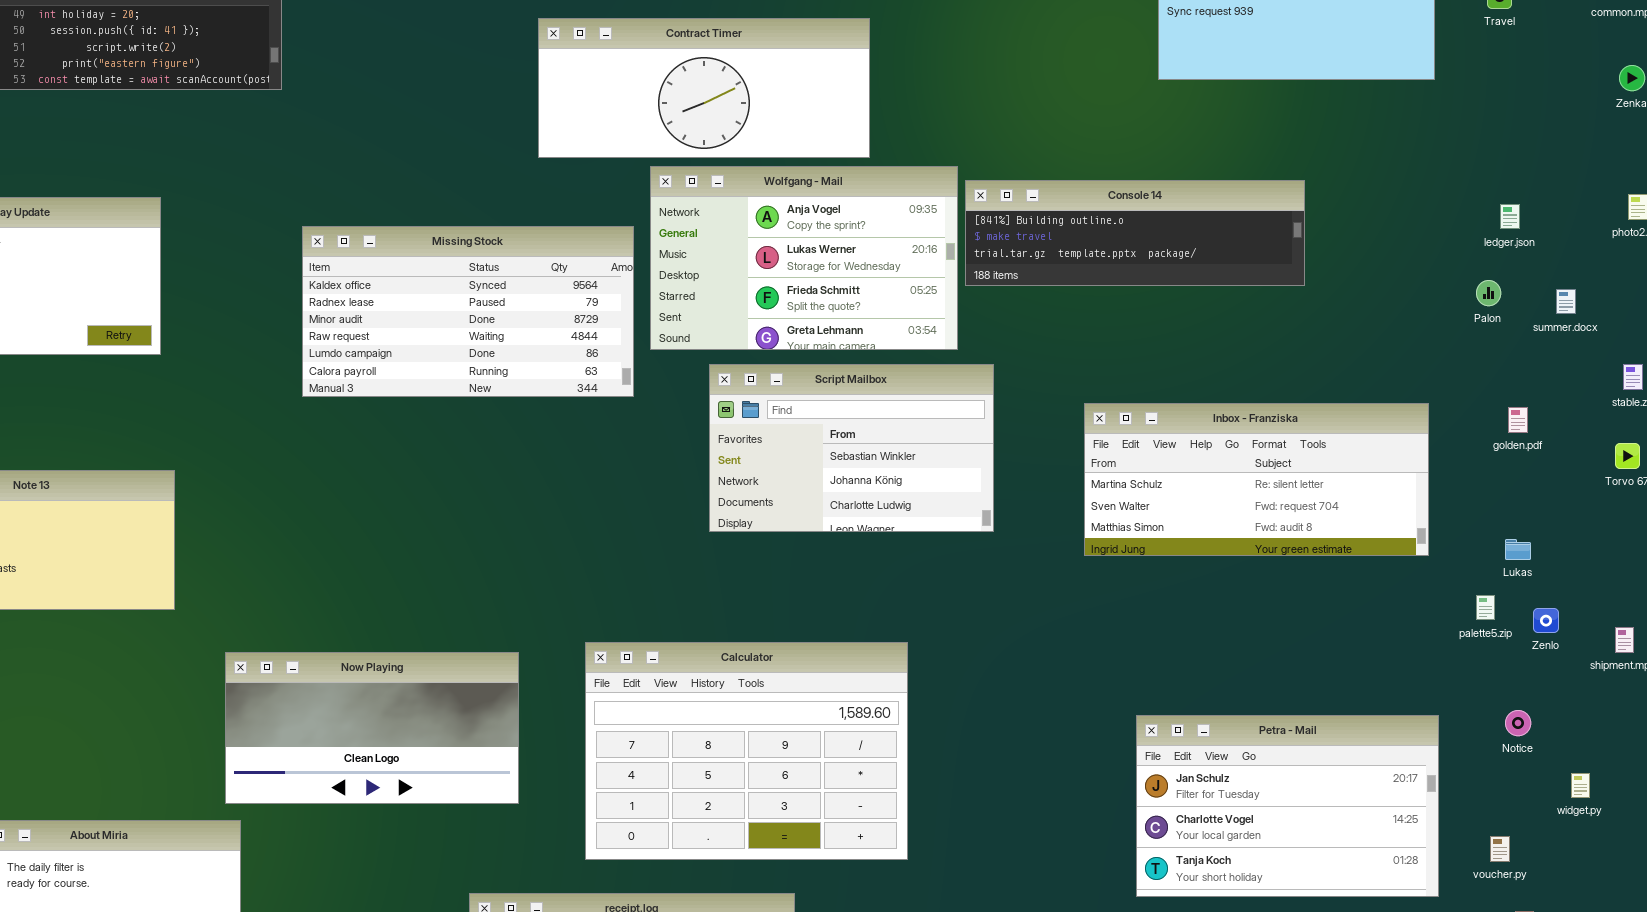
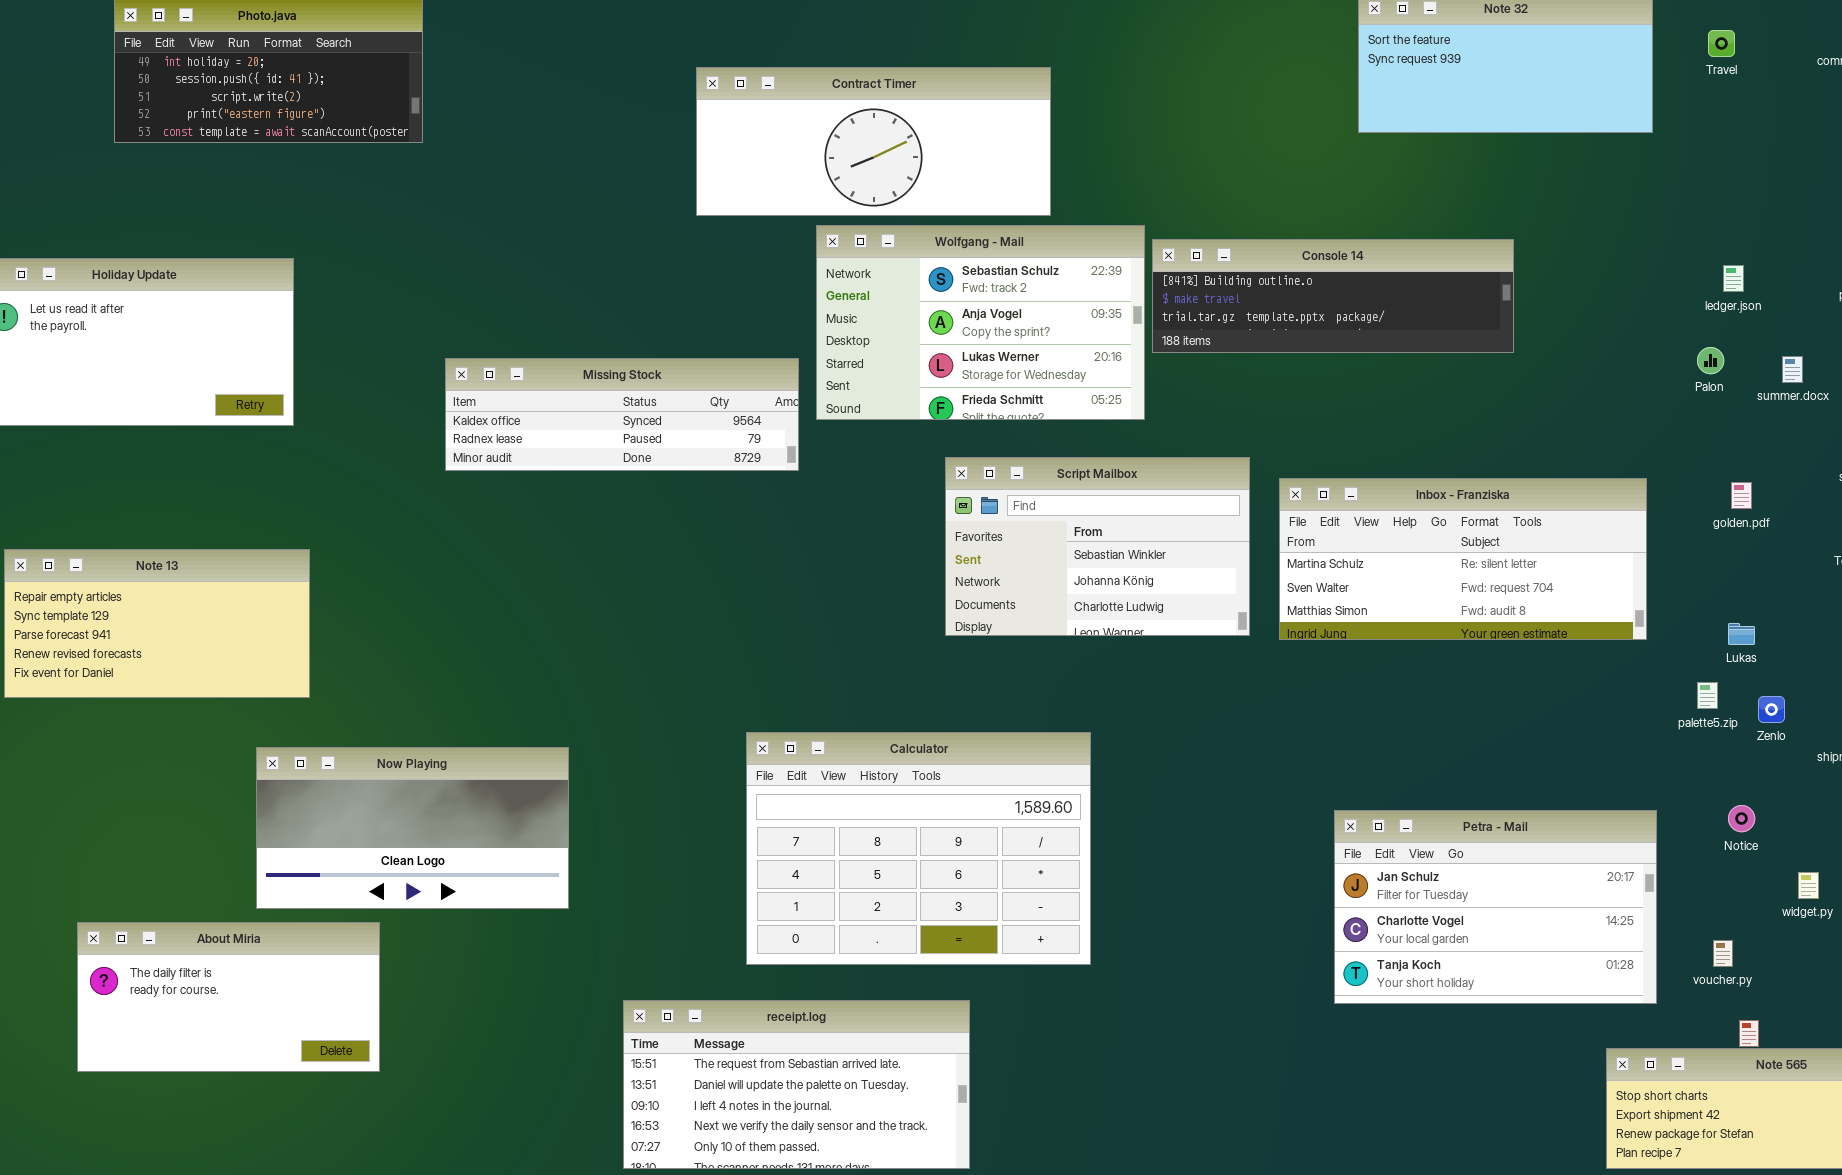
Wolfgang - Mail: [650,166,958,350] -> [816,225,1145,420], scrolled up 1 row
Missing Stock: [302,226,634,397] -> [445,358,799,471], resized
Script Mailbox: [709,364,994,532] -> [945,457,1250,636], moved
Now Playing: [225,652,519,804] -> [256,747,569,909], moved

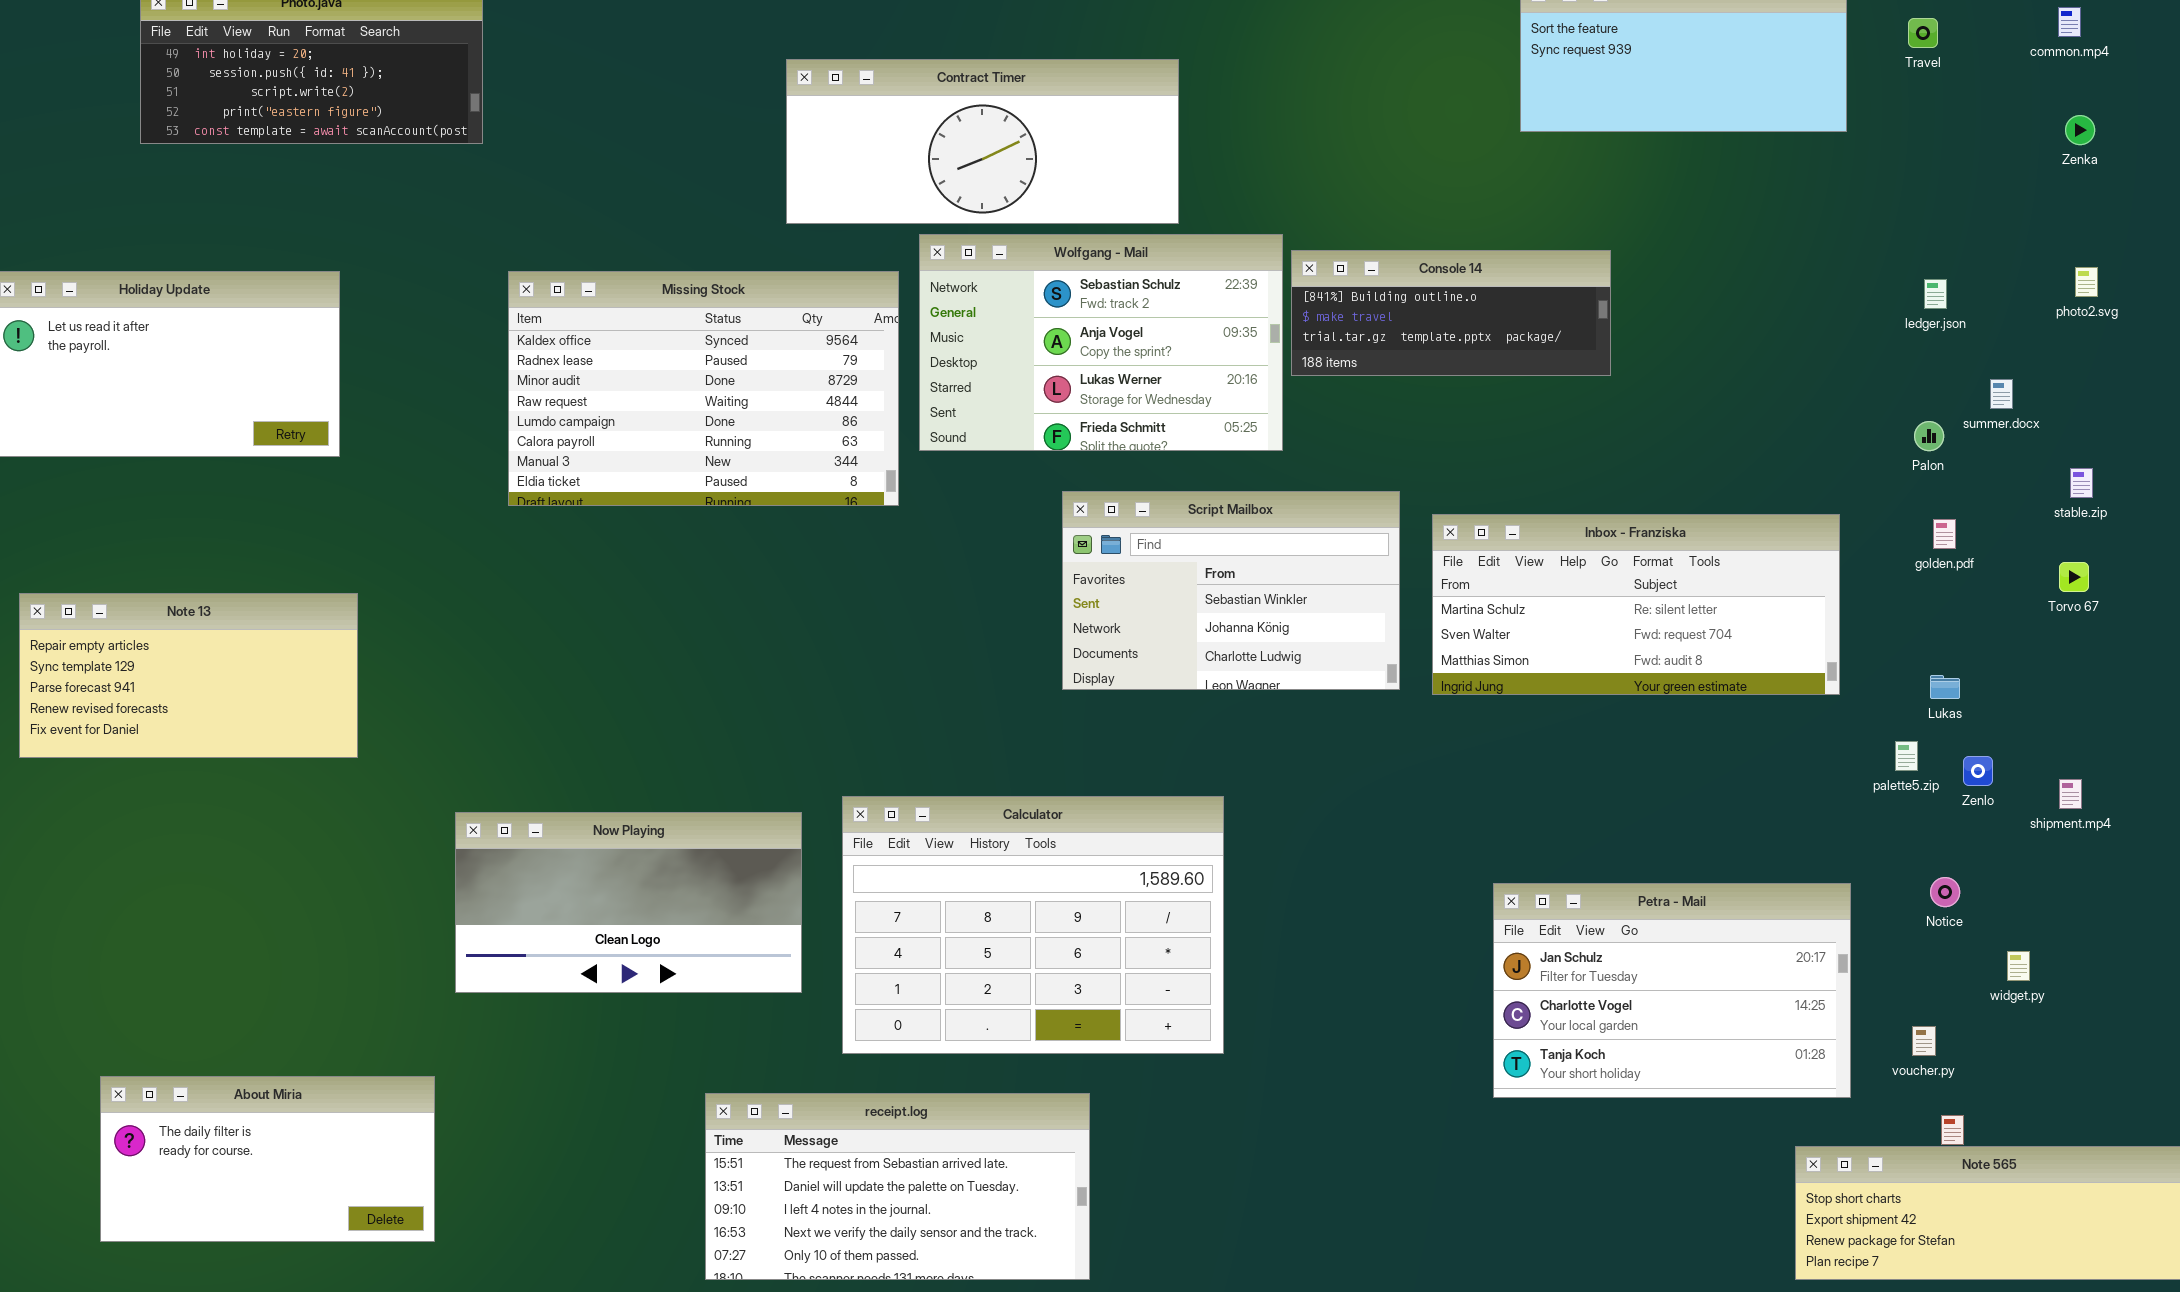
Console 14: [1152,239,1514,353] -> [1291,250,1611,376], resized
Palon: [1697,347,1724,374] -> [1914,421,1944,451], moved
Missing Stock: [445,358,799,471] -> [508,271,899,506], resized
Now Playing: [256,747,569,909] -> [455,812,802,993], moved
About Miria: [77,922,380,1072] -> [100,1076,435,1242], moved

